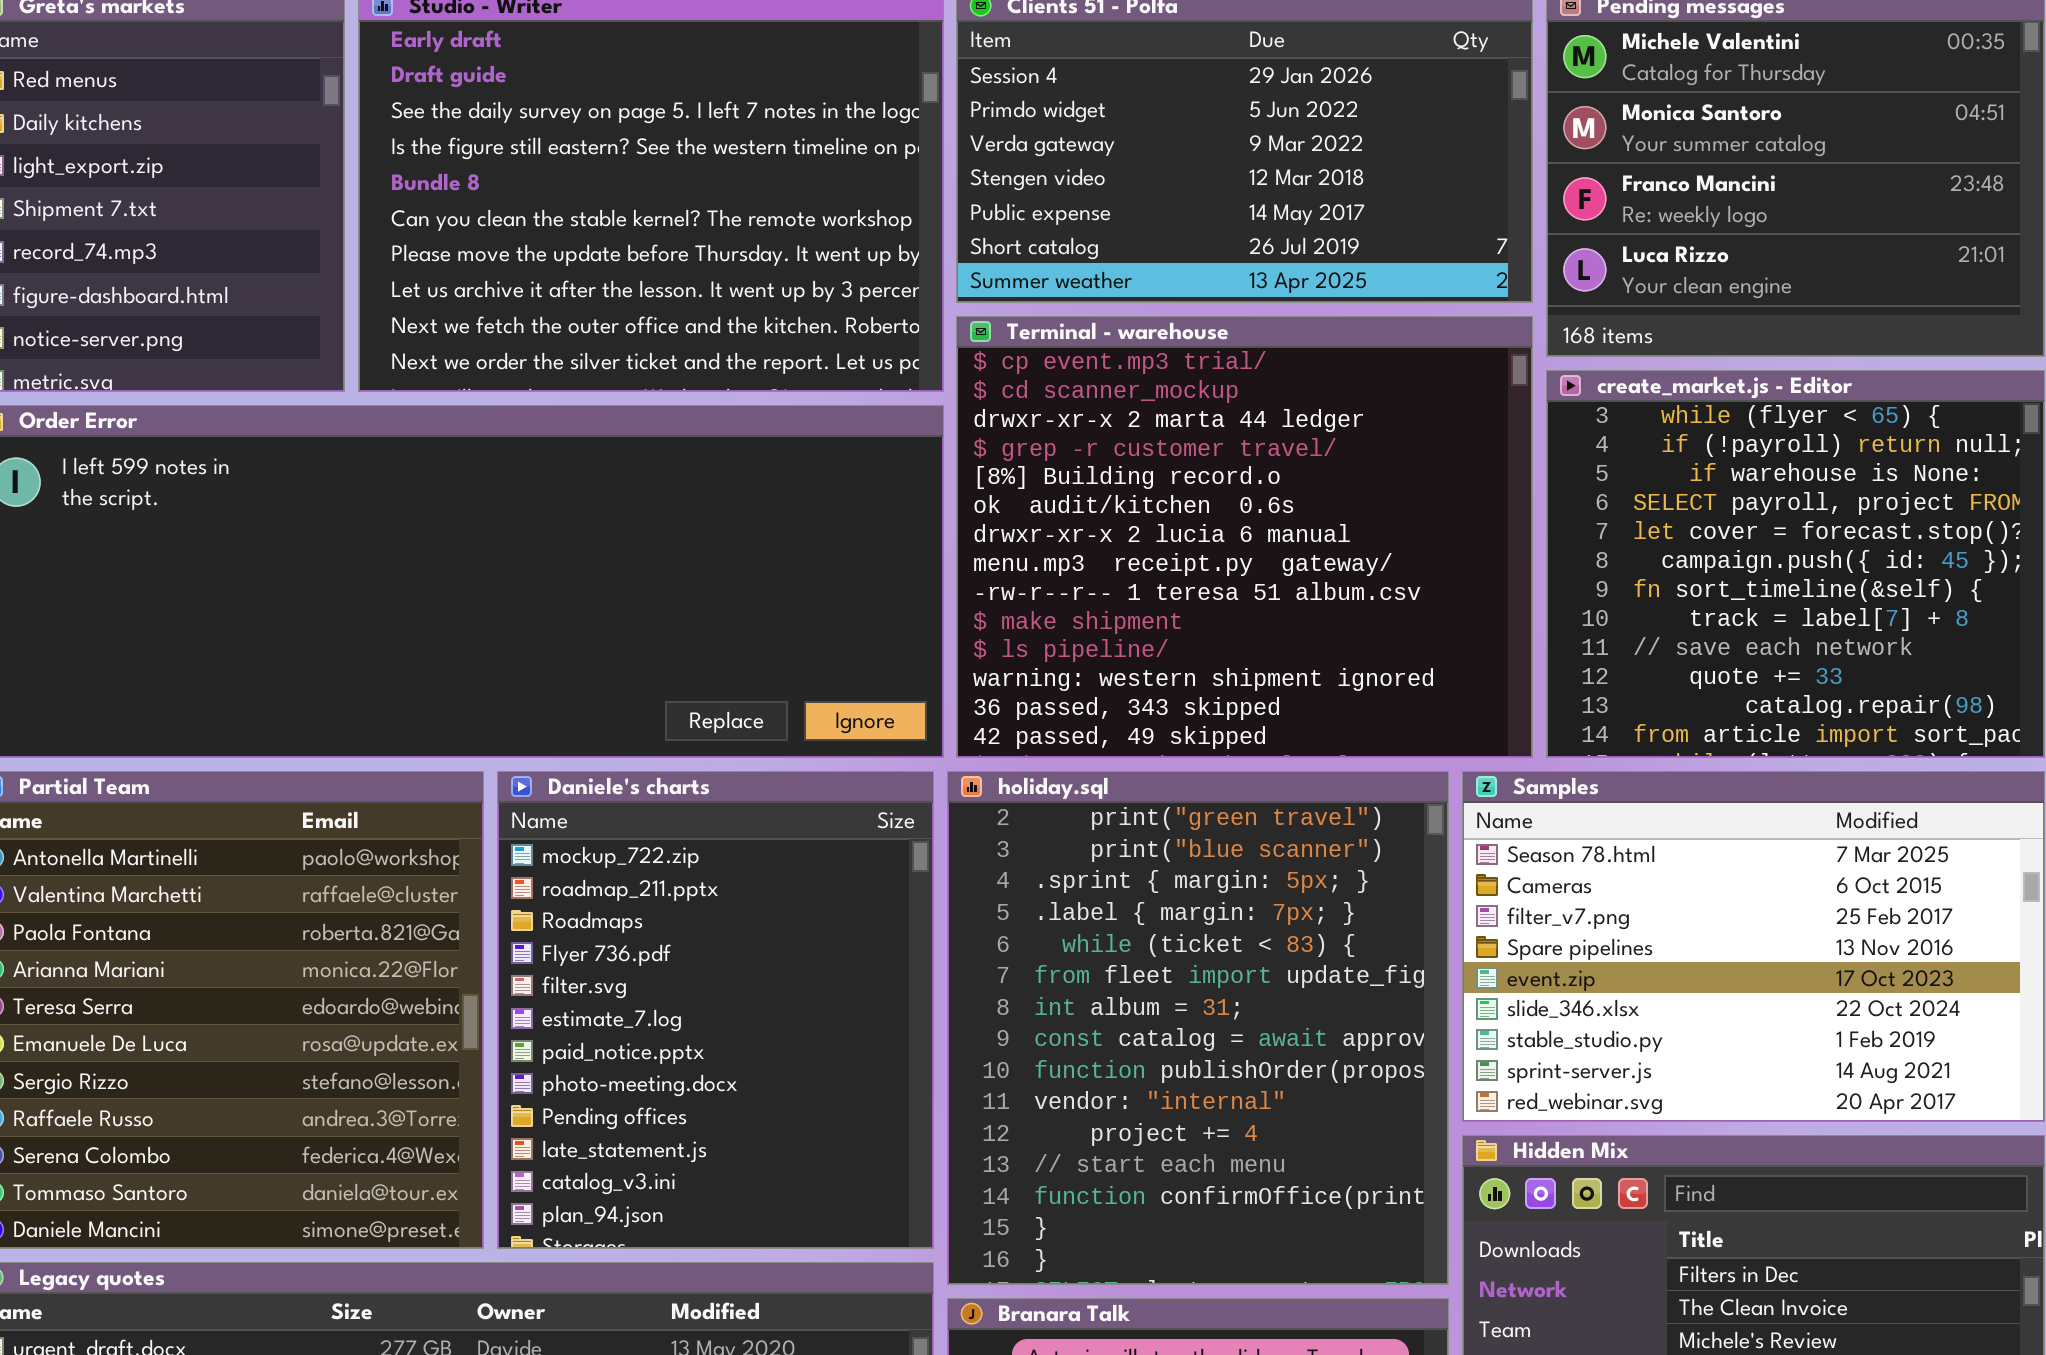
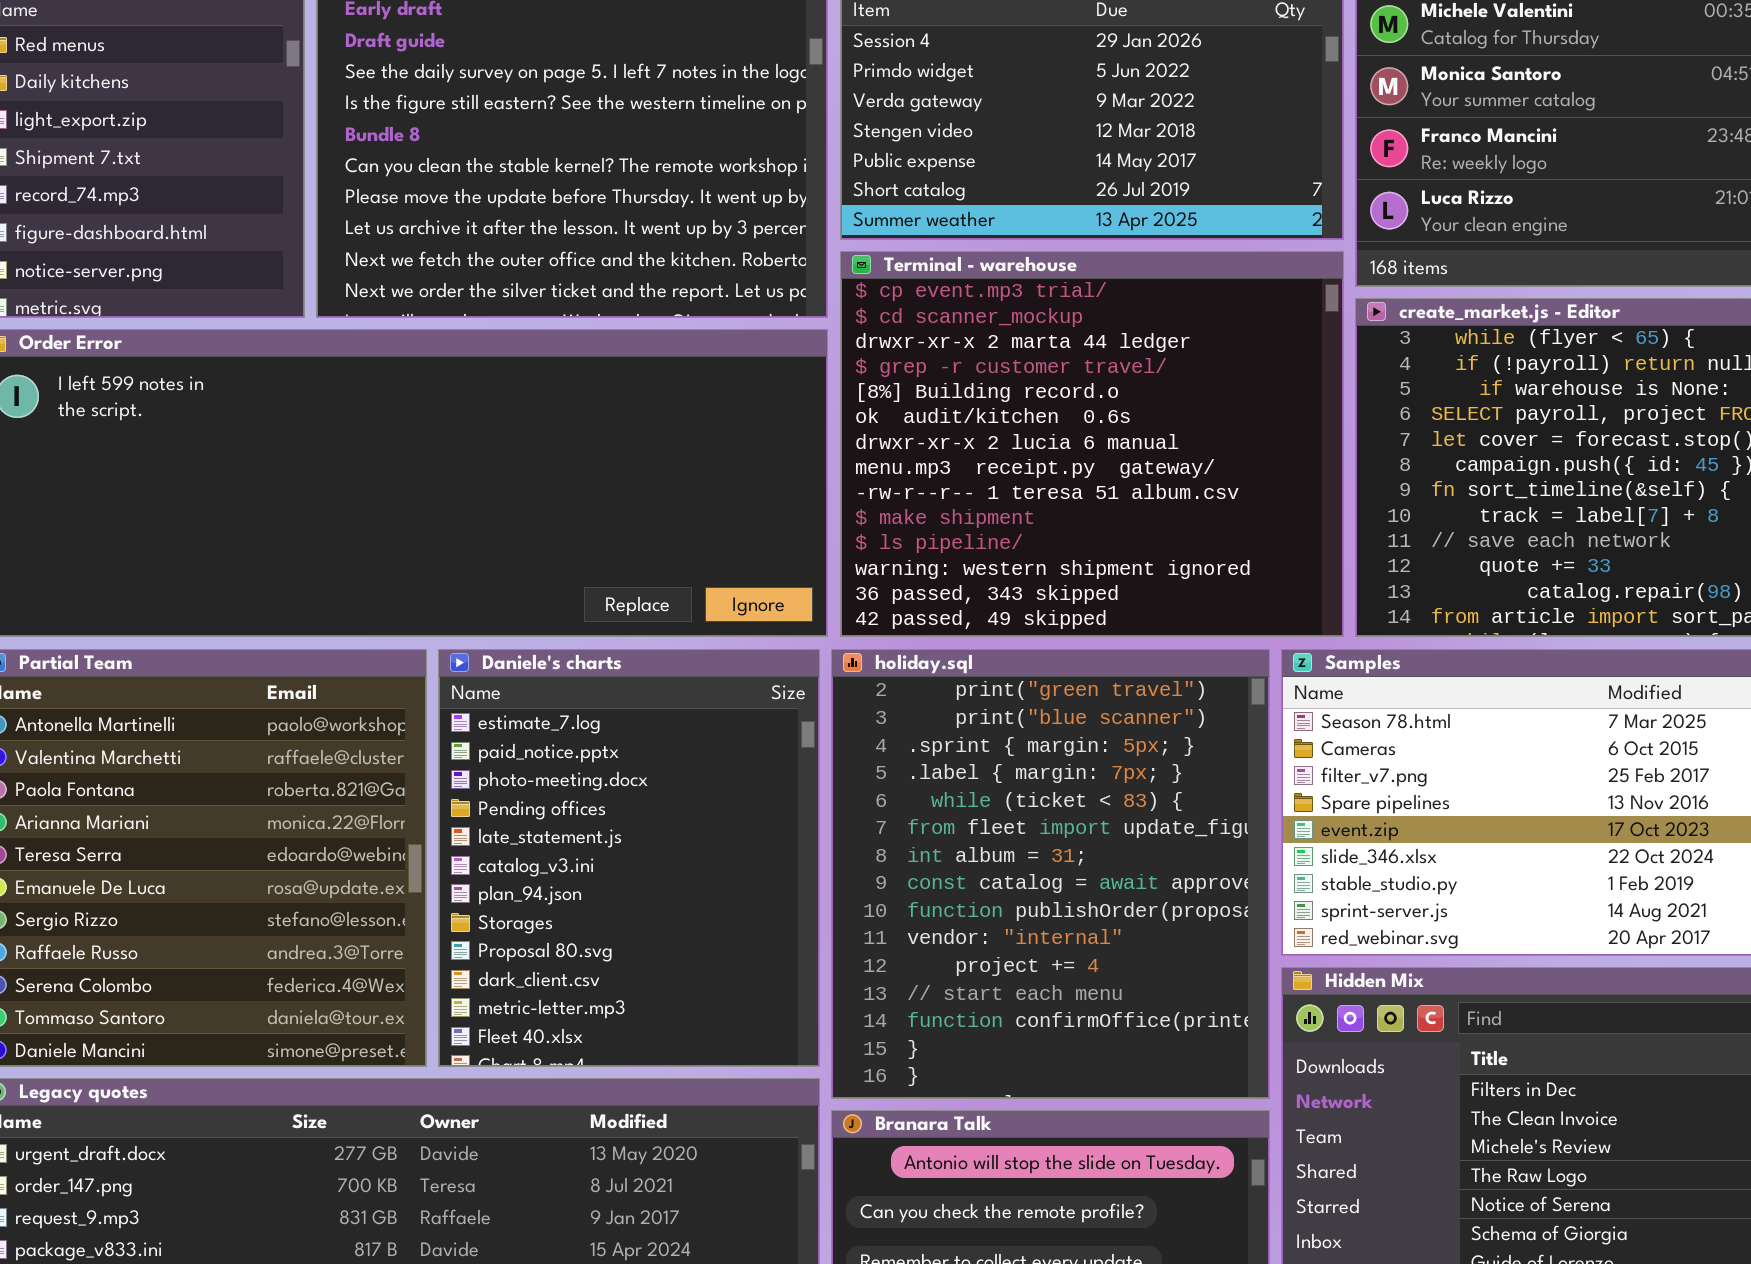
Daniele's charts: [497,771,934,1249] -> [438,649,820,1067], scrolled down 5 rows

